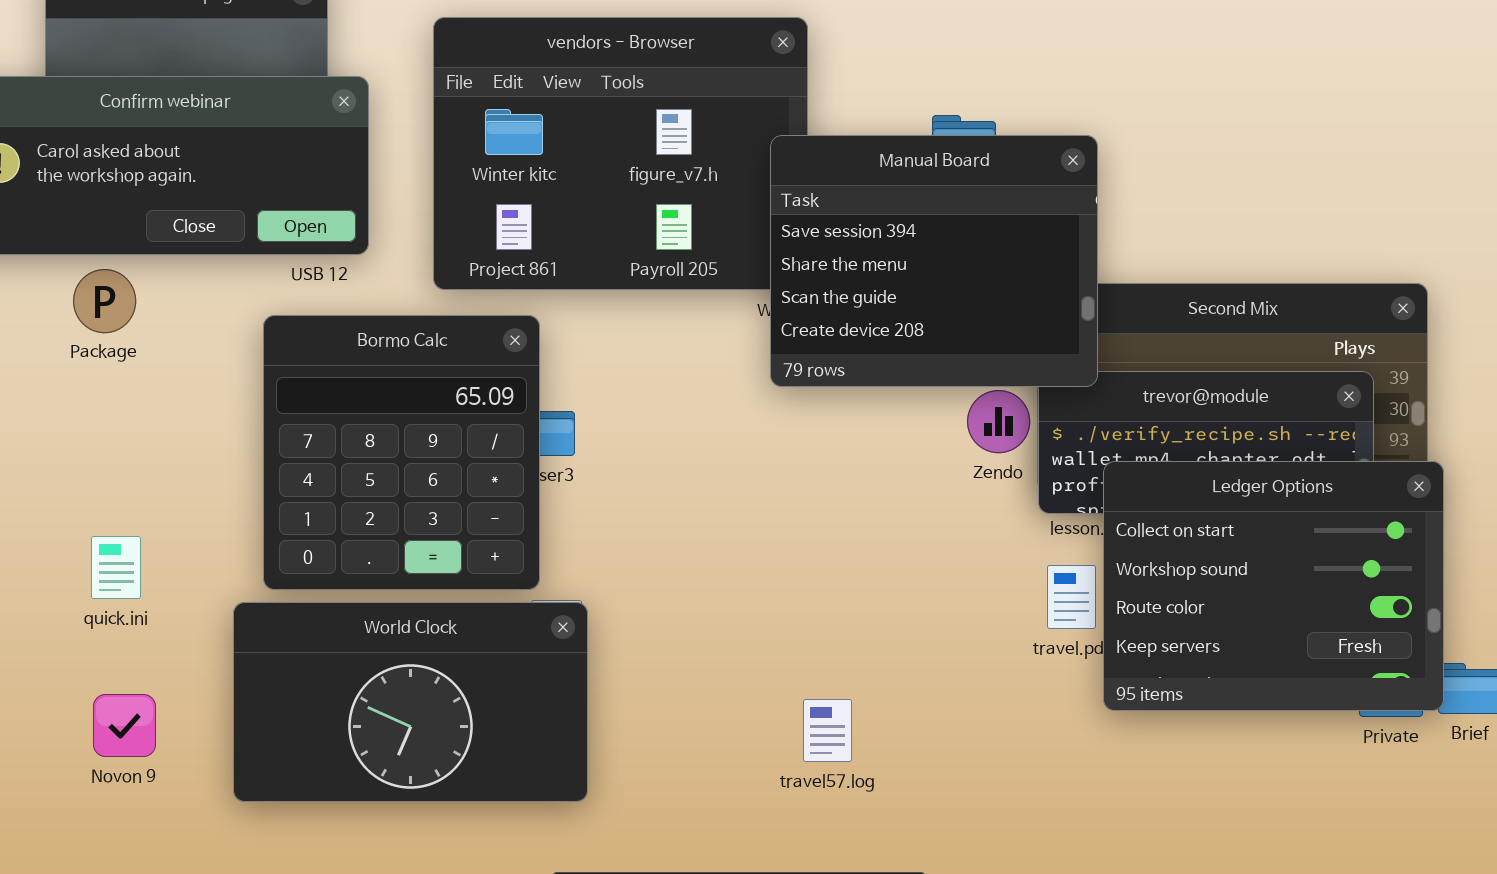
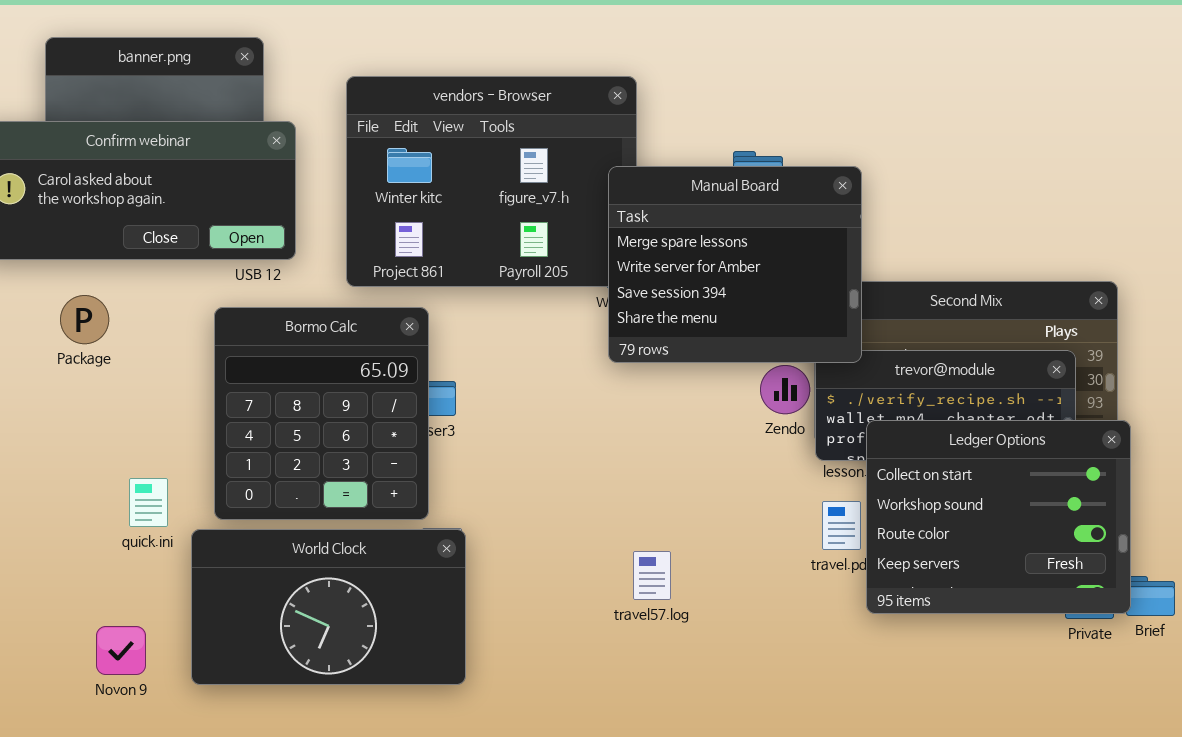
Manual Board: [770,135,1098,387] -> [608,166,862,363], scrolled up 2 rows
Package: [73,269,136,333] -> [60,295,109,344], moved
quick.ini: [91,536,141,599] -> [129,478,168,527], moved
Novon 9: [93,694,156,757] -> [96,626,146,675], moved
travel57.log: [803,699,852,762] -> [633,551,671,600], moved

